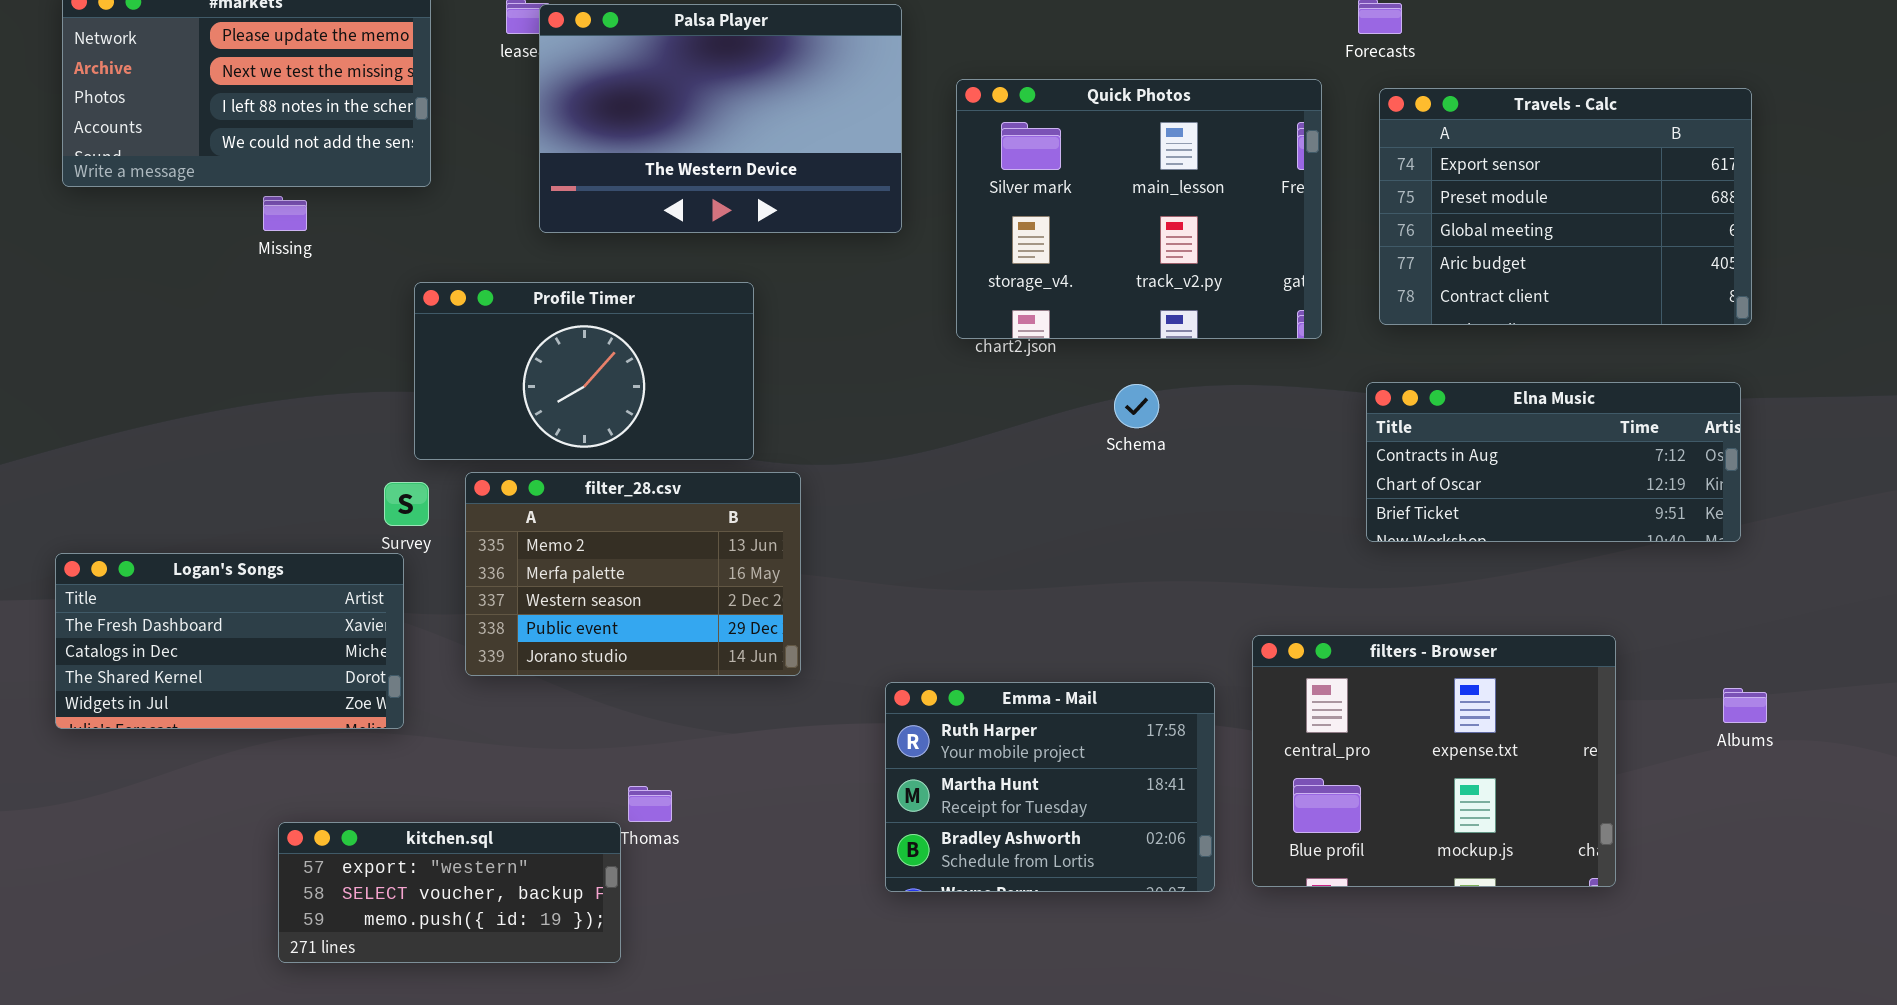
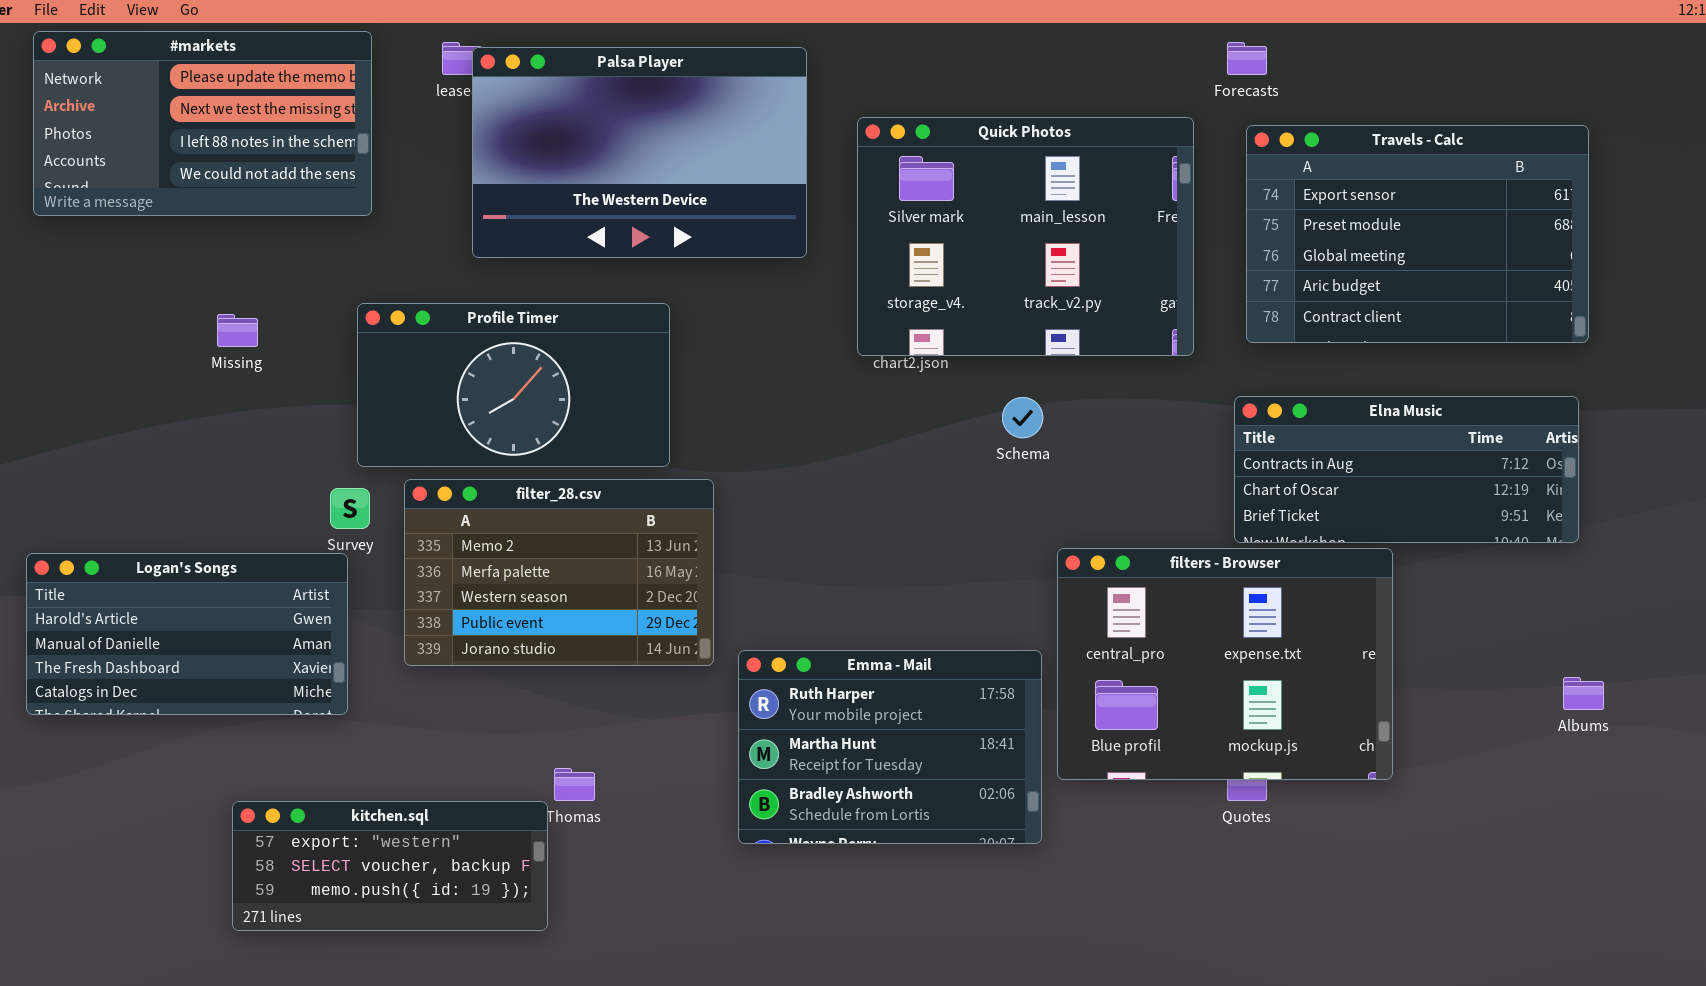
Missing: [263,196,307,231] -> [217,314,258,347], moved
Logan's Songs: [55,553,404,729] -> [26,553,348,715], scrolled up 2 rows
filters - Browser: [1252,635,1616,887] -> [1057,548,1393,780], moved
Emma - Mail: [885,682,1215,892] -> [738,650,1042,844], moved

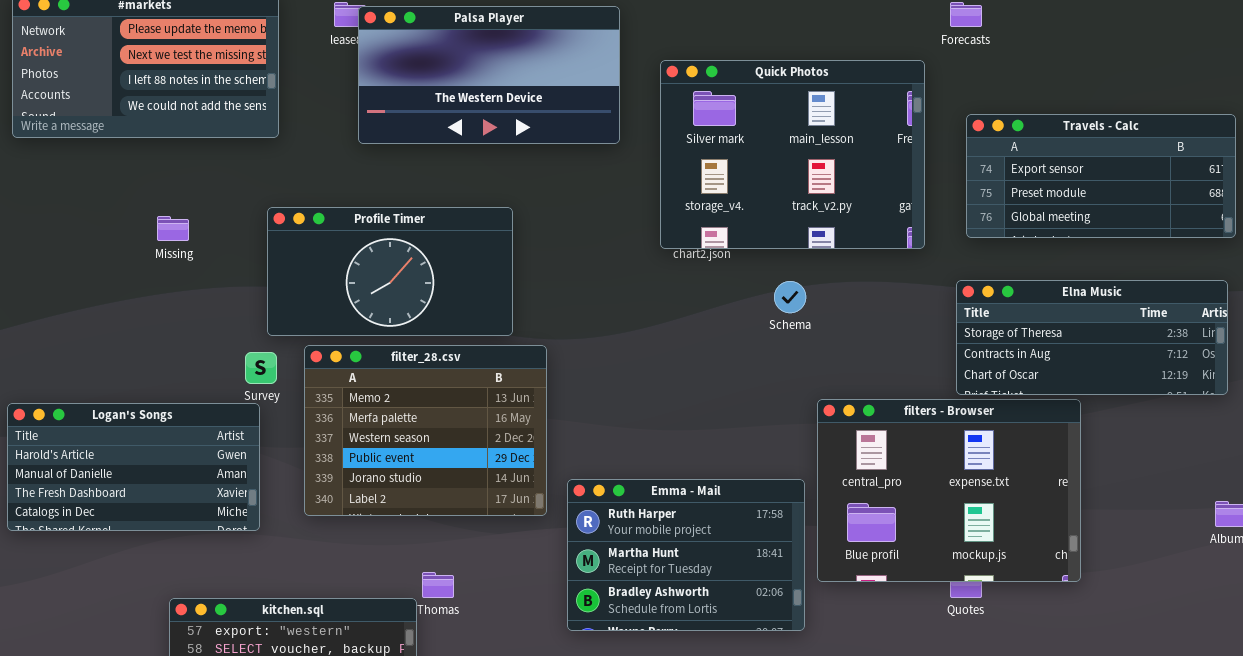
Palsa Player: [472,47,807,258] -> [358,6,620,144], resized
Travels - Calc: [1246,125,1589,343] -> [966,114,1236,238], resized
Elna Music: [1234,396,1579,543] -> [956,280,1228,395], scrolled up 1 row
filter_28.csv: [404,479,714,666] -> [304,345,547,516], resized

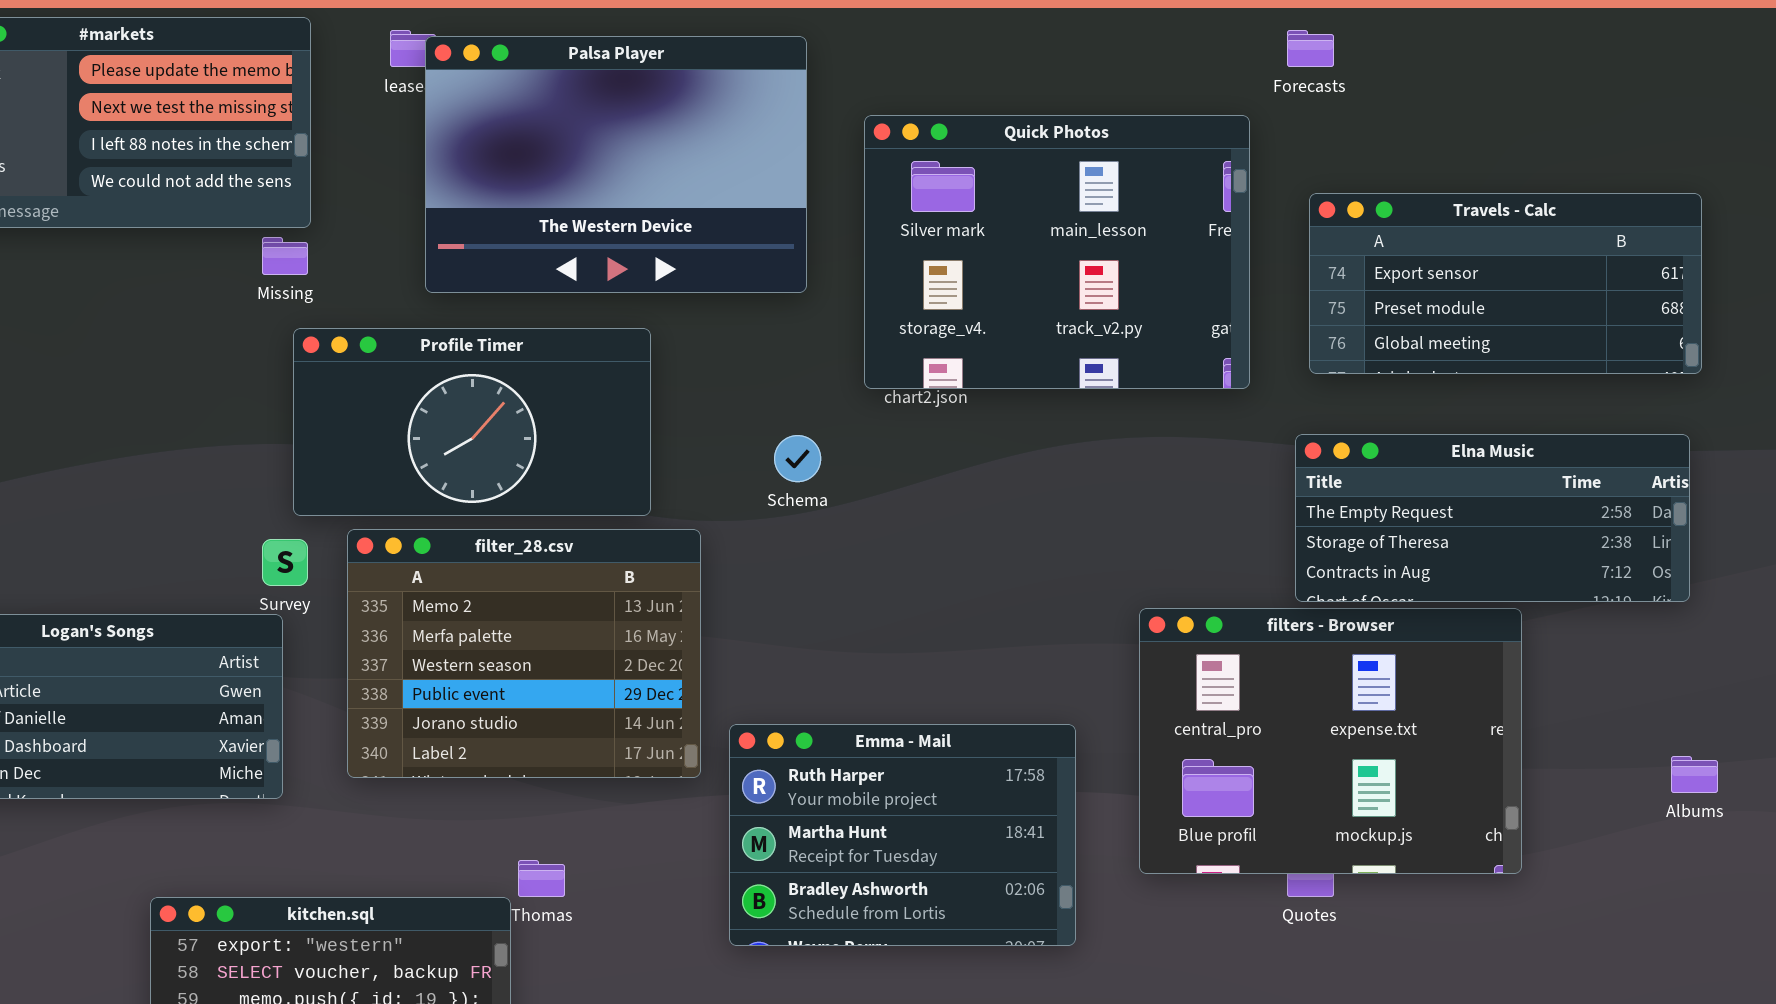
Palsa Player: [358,6,620,144] -> [425,36,807,293], resized
Missing: [157,216,189,241] -> [262,237,308,275], moved
Elna Music: [956,280,1228,395] -> [1295,434,1690,602], scrolled up 1 row
Schema: [774,281,806,313] -> [774,435,821,482], moved
filters - Browser: [817,399,1081,582] -> [1139,608,1522,874], moved

